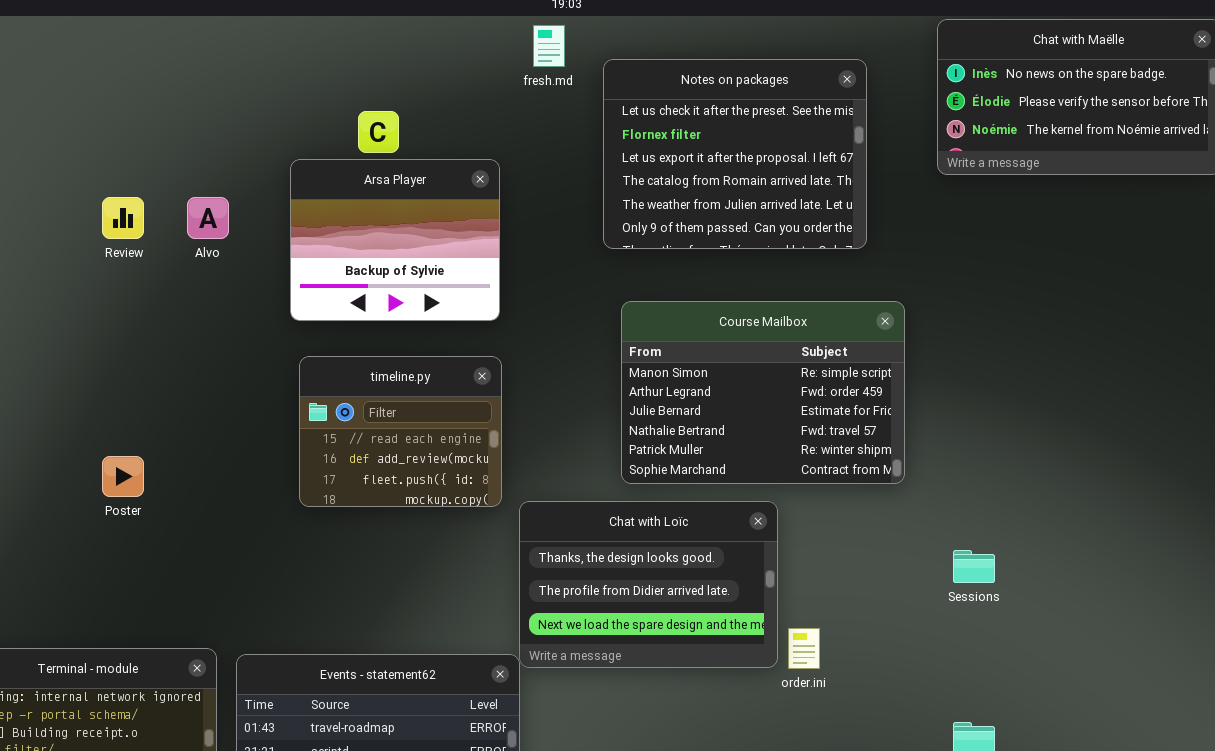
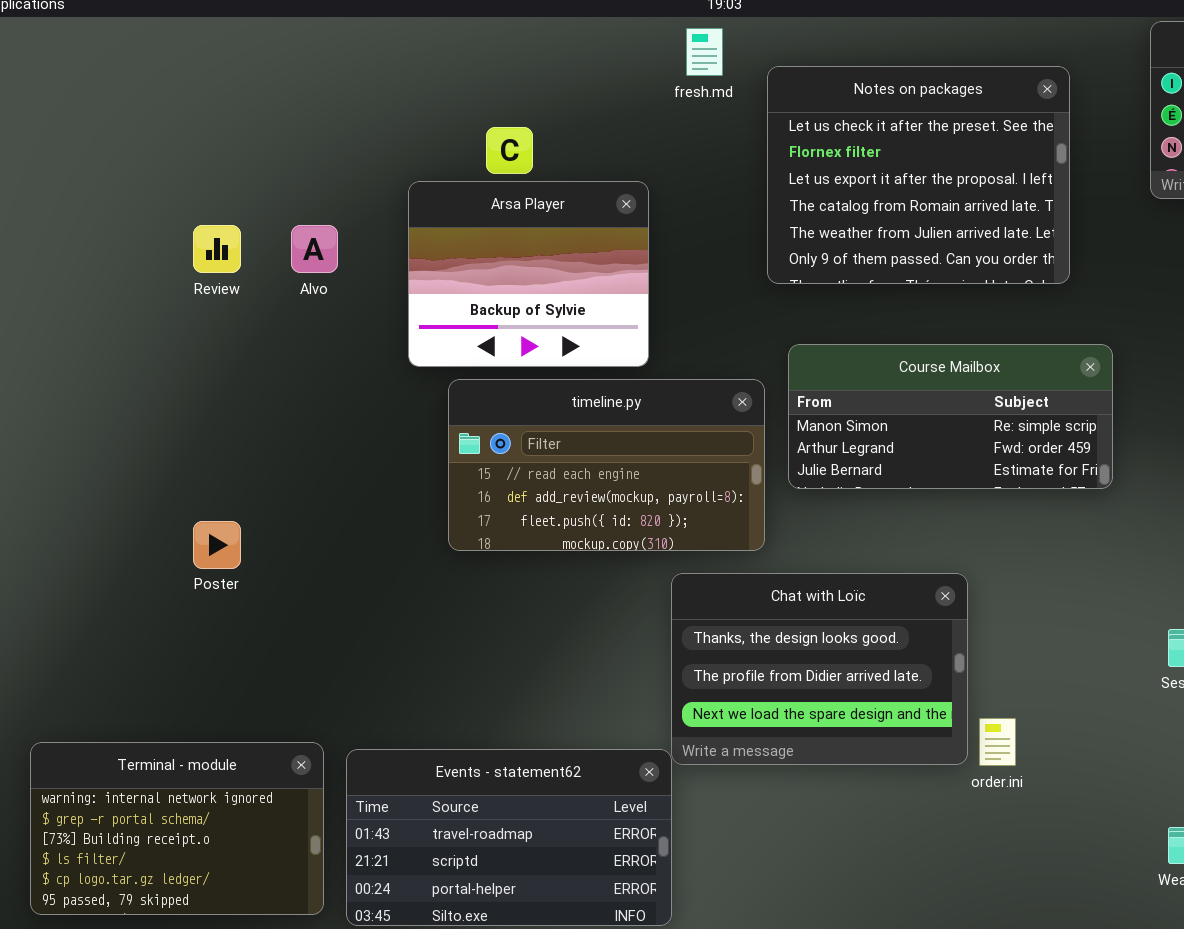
Course Mailbox: [621,301,905,484] -> [788,344,1113,489], resized
timeline.py: [299,356,502,507] -> [448,379,765,551], moved, resized

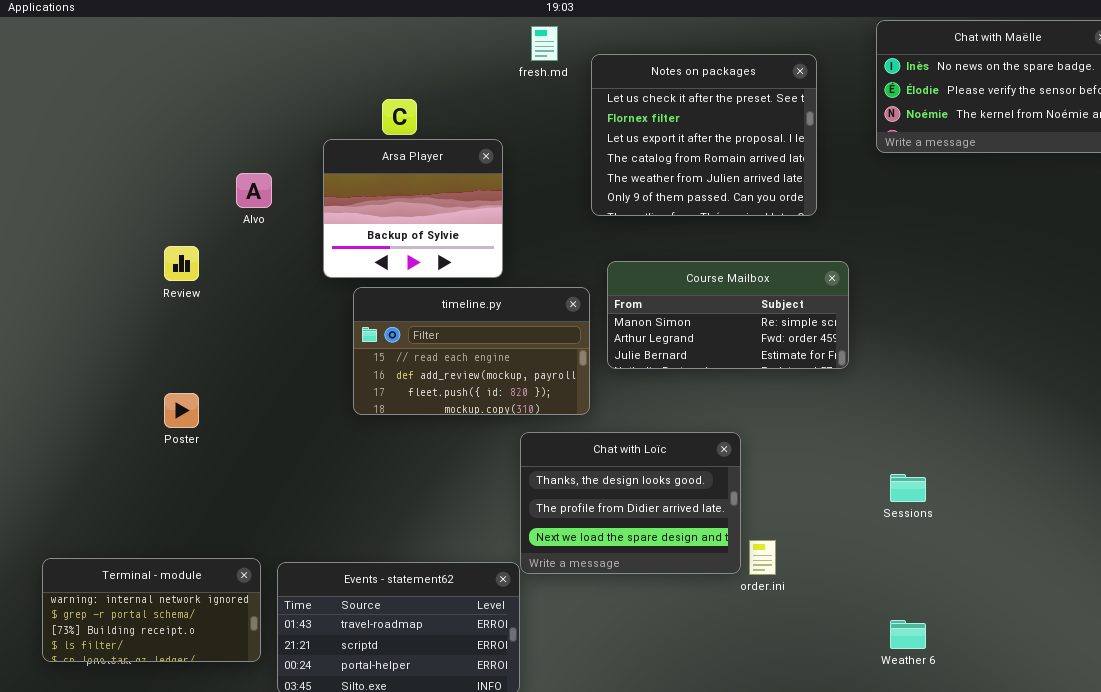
Review: [193,225,241,273] -> [164,246,199,281], moved
Terminal - module: [30,742,324,915] -> [42,558,261,662], resized

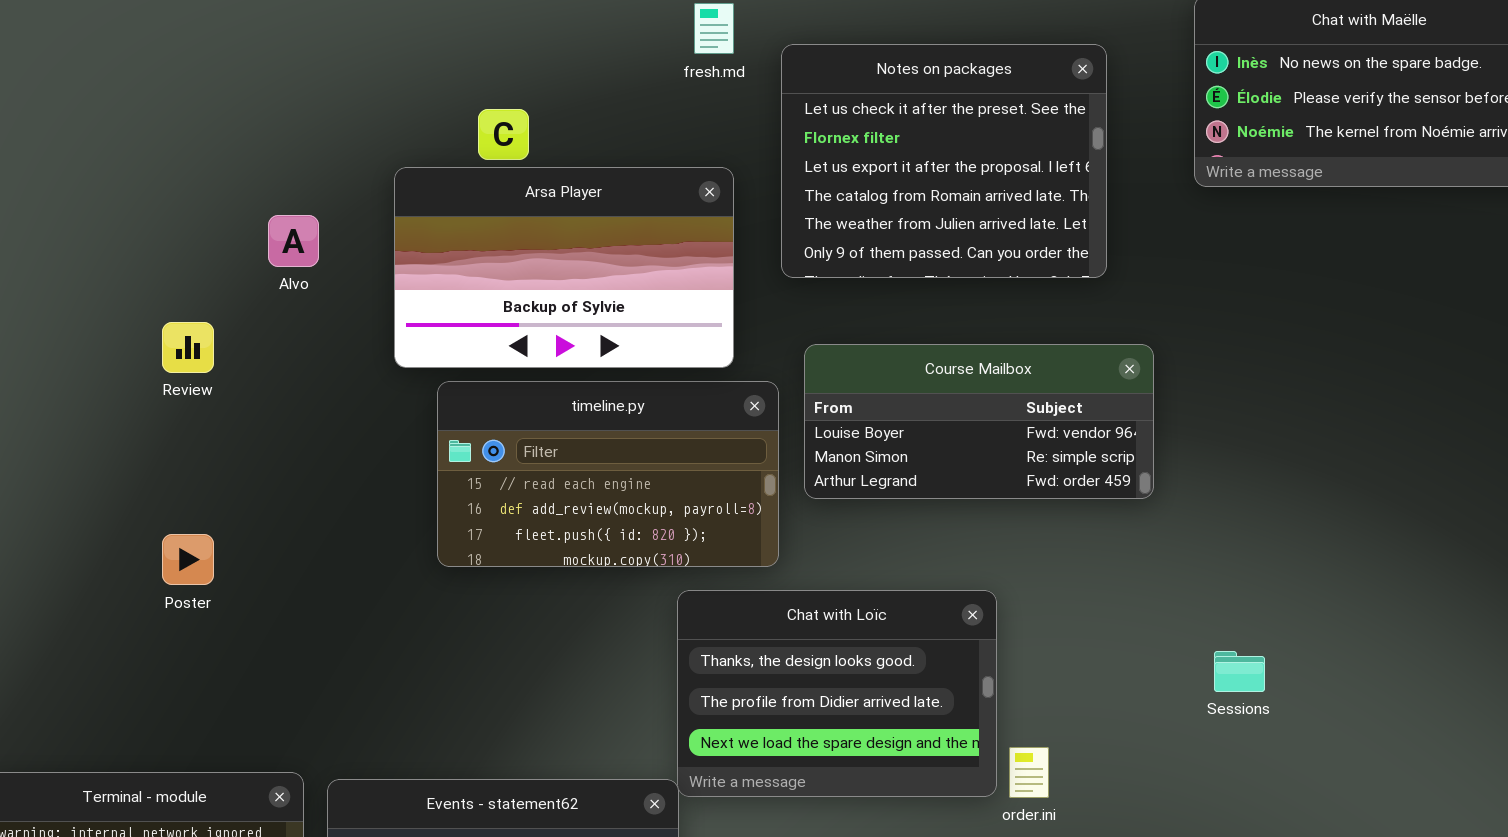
Arsa Player: [323,139,503,278] -> [394,167,734,368], resized
Course Mailbox: [607,261,849,369] -> [804,344,1154,499], scrolled up 1 row

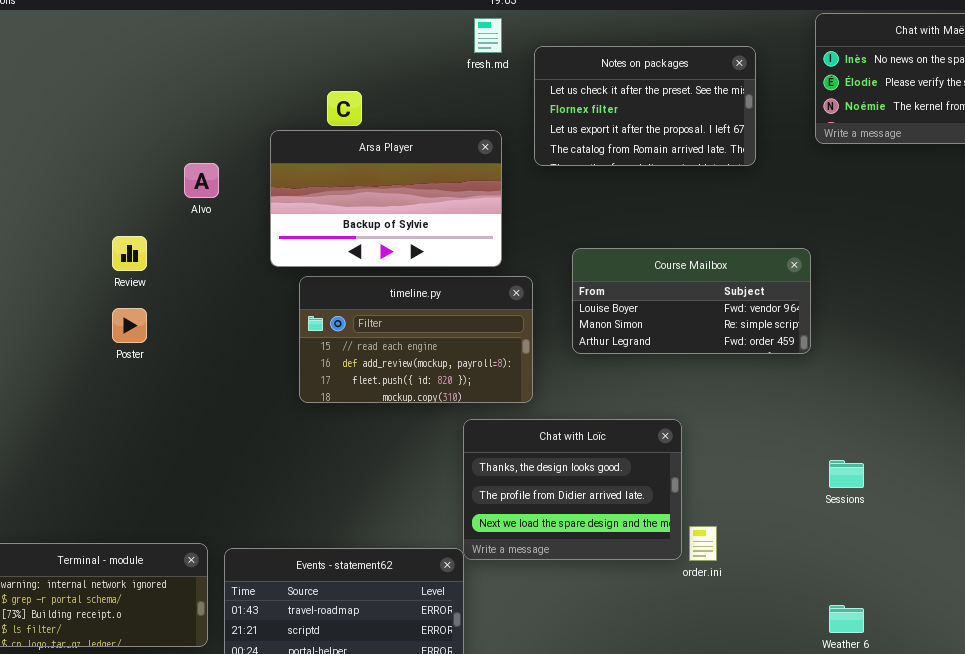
Notes on packages: [781,44,1107,278] -> [534,46,756,166], resized
Course Mailbox: [804,344,1154,499] -> [572,248,811,354], moved
Poster: [162,534,214,585] -> [112,308,147,343], moved

